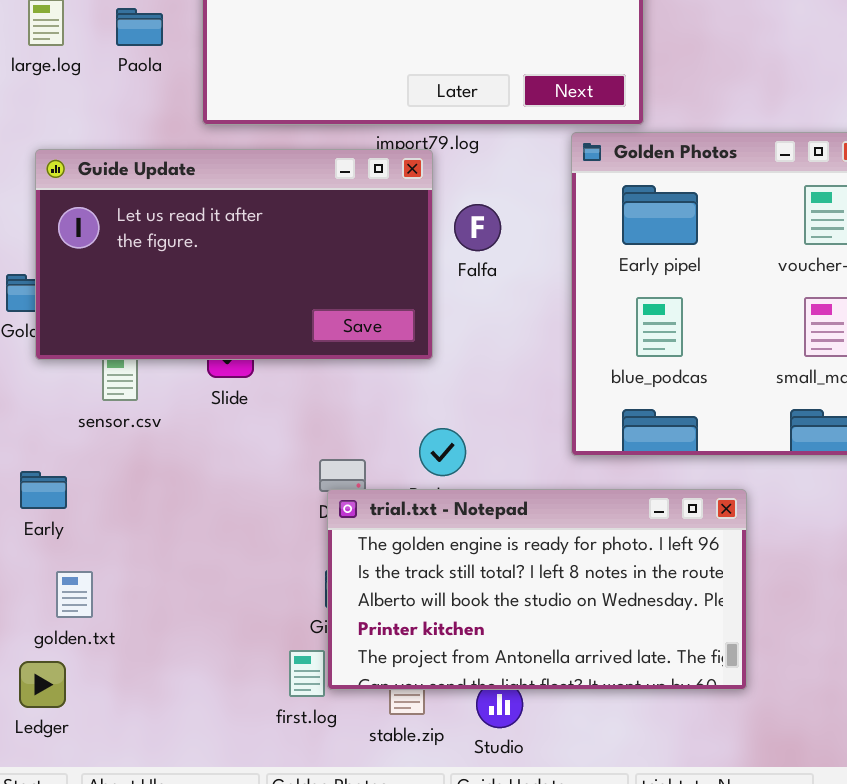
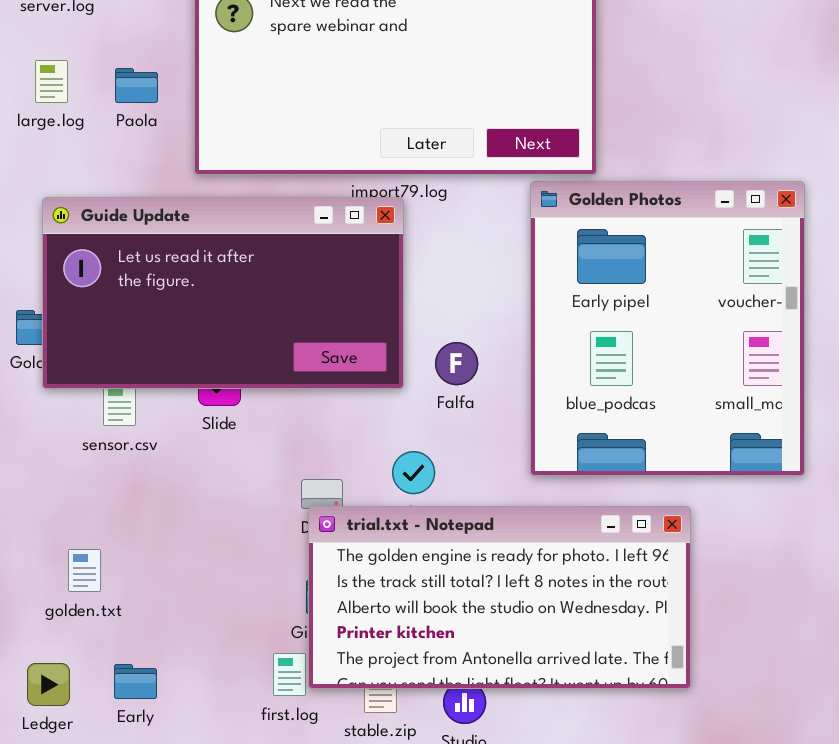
Falfa: [454,204,501,251] -> [435,342,478,385], moved
Early: [20,471,67,509] -> [114,664,157,699], moved
golden.txt: [56,571,93,618] -> [68,549,101,592], moved

